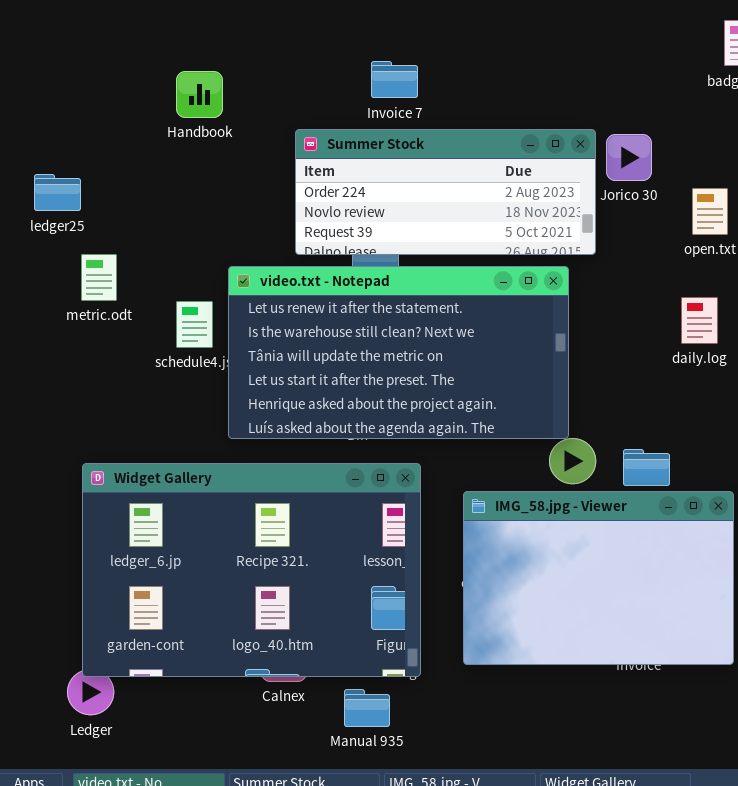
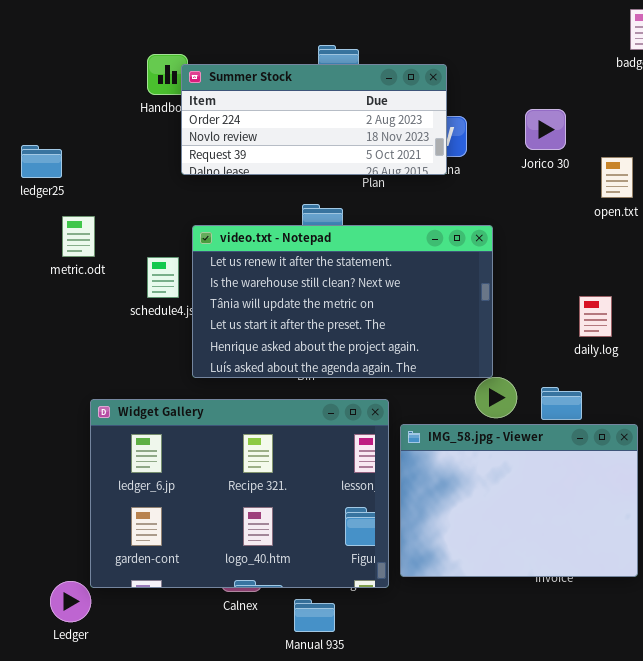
Summer Stock: [295,129,596,255] -> [181,64,447,175], moved
daily.log: [681,297,718,344] -> [579,296,612,337], moved
Widget Gallery: [82,463,421,677] -> [90,399,389,588], moved

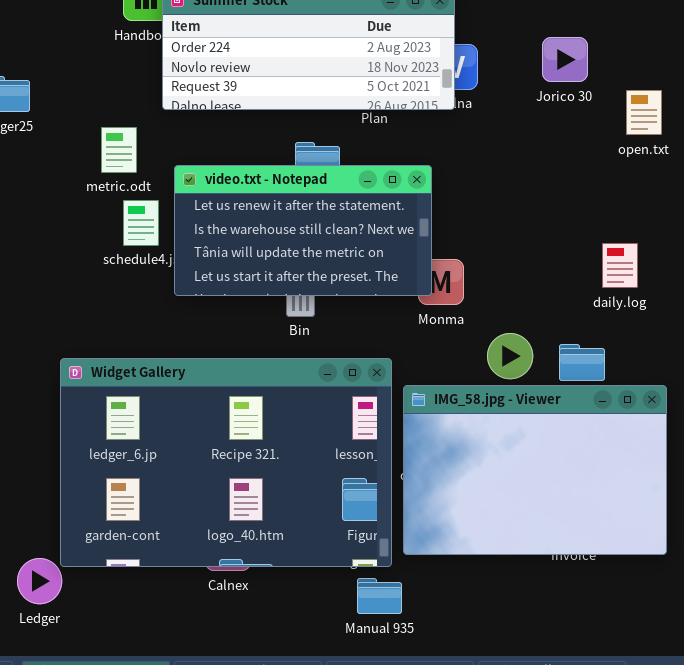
metric.odt: [62,216,95,257] -> [101,127,137,173], moved
video.txt - Notepad: [192,225,493,378] -> [174,165,432,296], resized
Manual 935: [294,599,335,632] -> [357,578,402,614], moved

